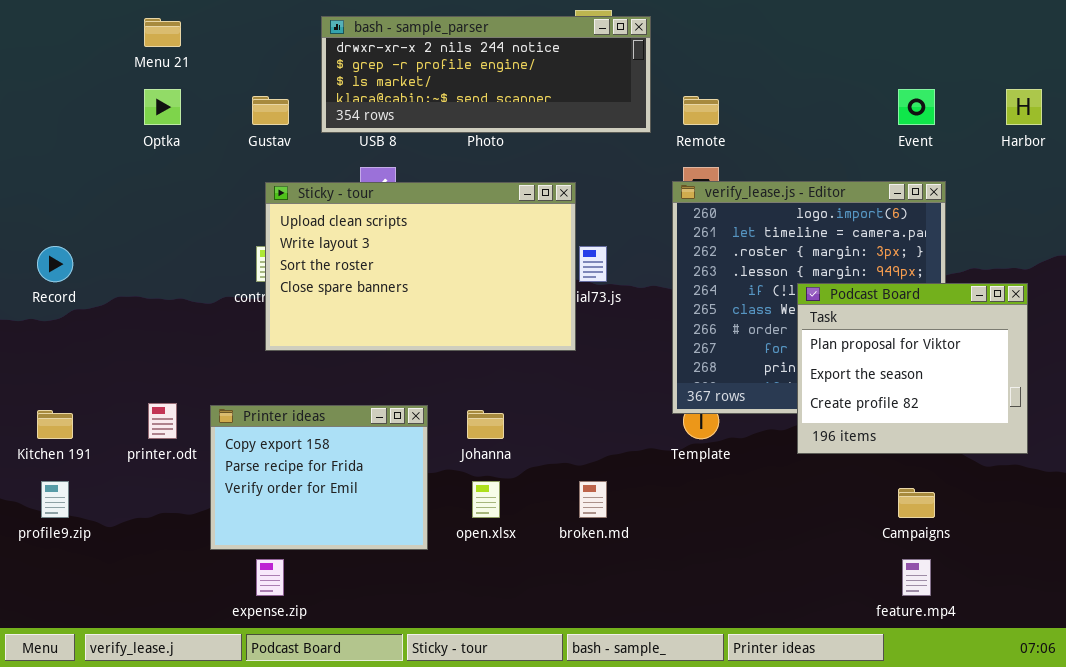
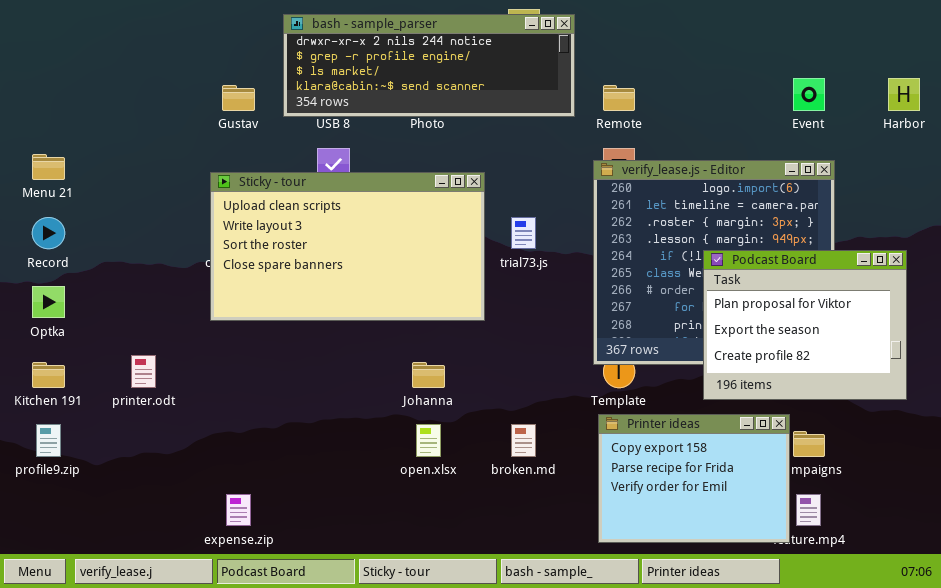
Menu 21: [144,18,181,47] -> [32,154,65,180], moved
Optka: [144,89,181,125] -> [32,286,65,318], moved
Sticky - tour: [265,182,576,351] -> [210,172,485,321], moved
Printer ideas: [210,405,428,550] -> [598,414,790,543], moved

